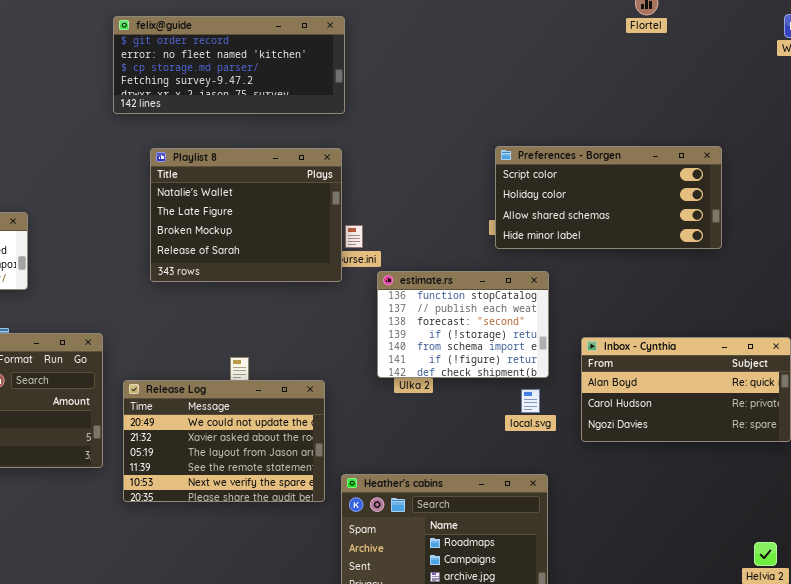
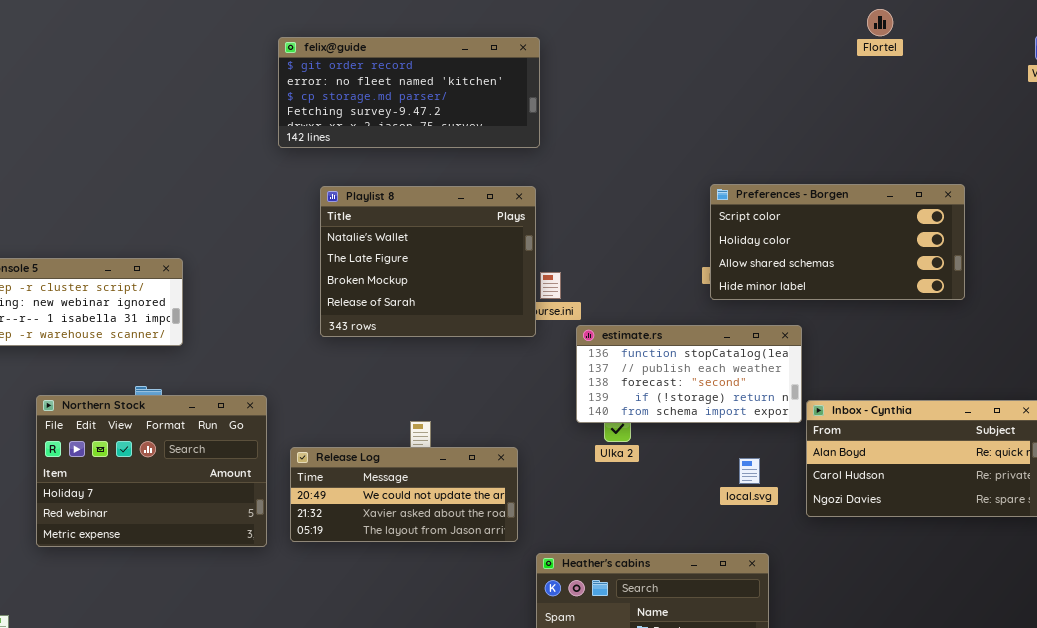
estimate.rs: [377,271,549,378] -> [576,325,802,423], resized
Release Log: [123,380,325,502] -> [290,447,518,542], resized

